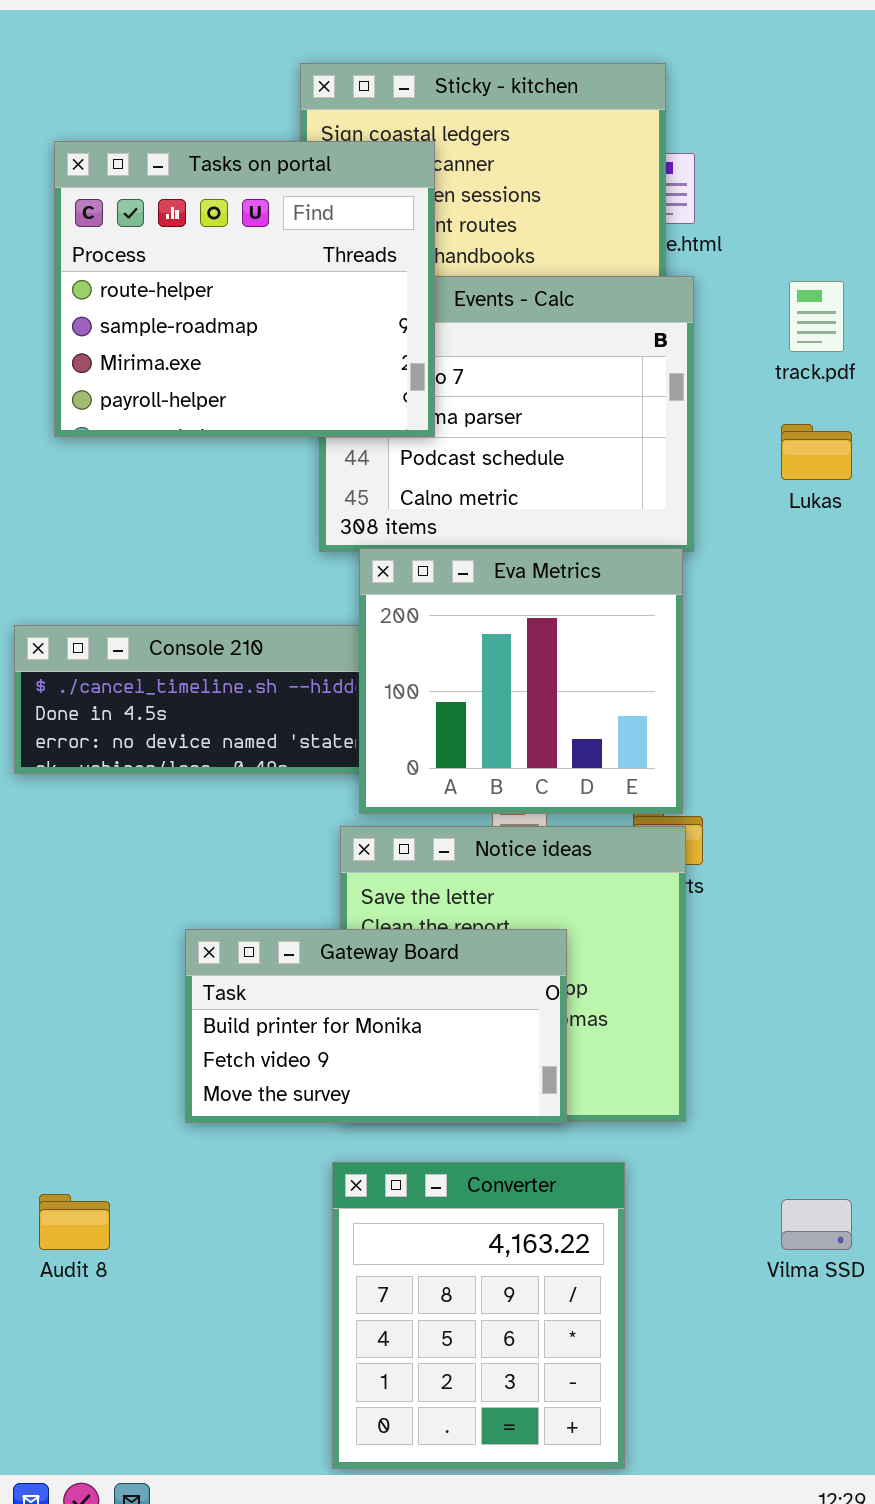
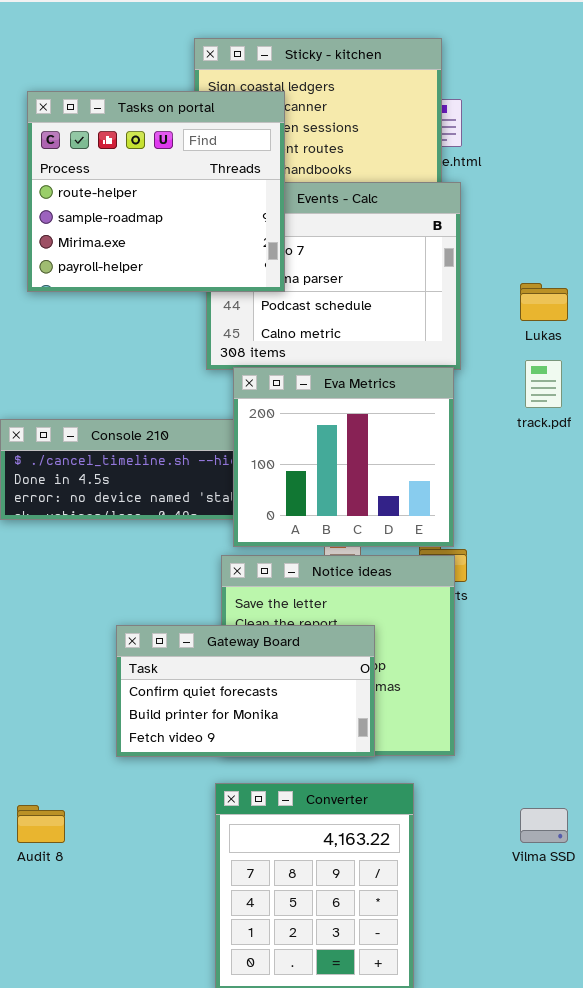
track.pdf: [789,281,844,352] -> [525,360,562,408], moved
Gateway Board: [185,929,567,1123] -> [116,625,375,757], scrolled up 1 row

